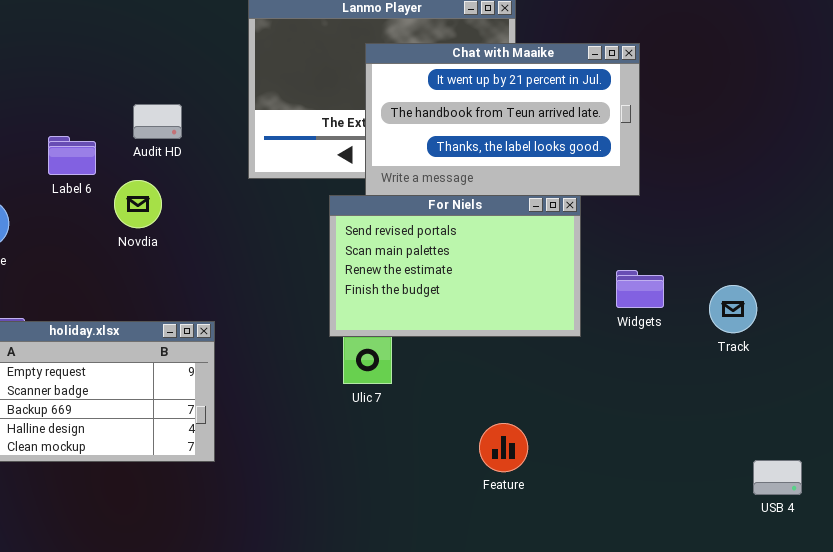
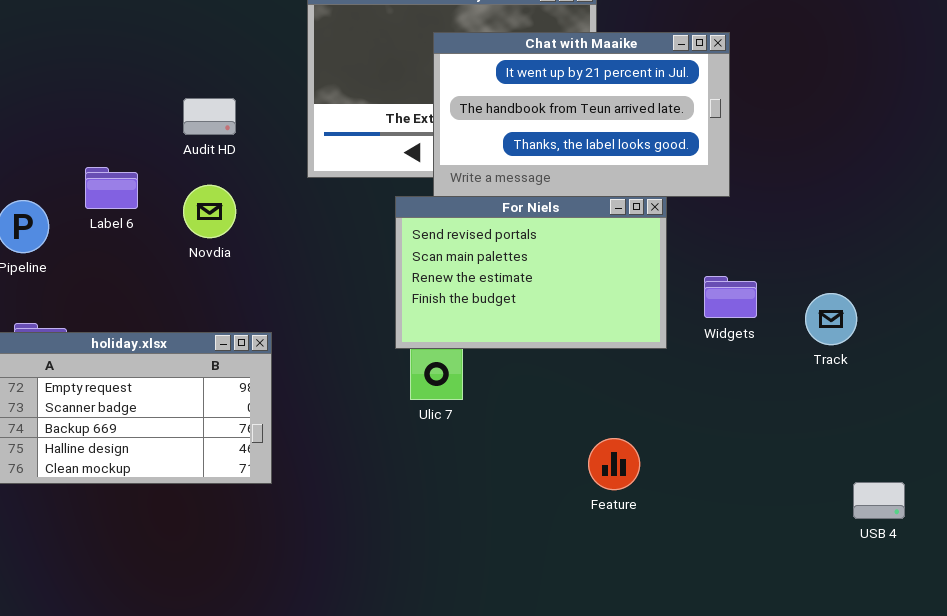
Label 6: [48,136,96,175] -> [85,167,138,209], moved
Novdia: [114,180,162,228] -> [183,185,236,238], moved
Feature: [479,423,528,472] -> [588,438,640,490], moved

